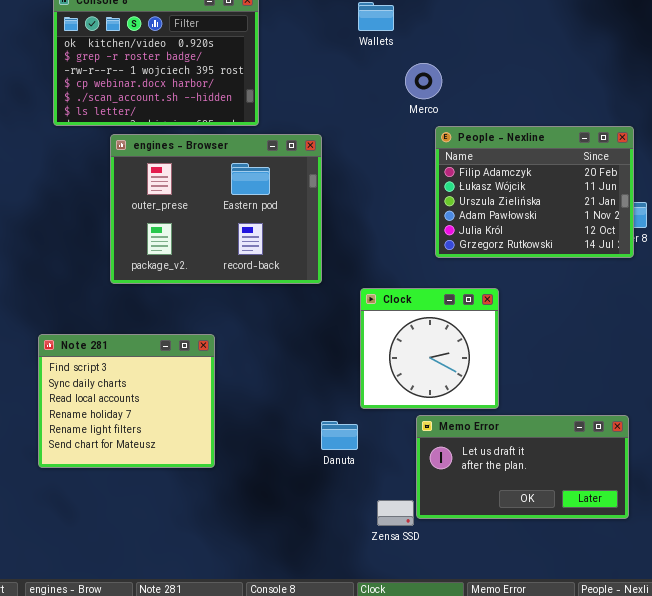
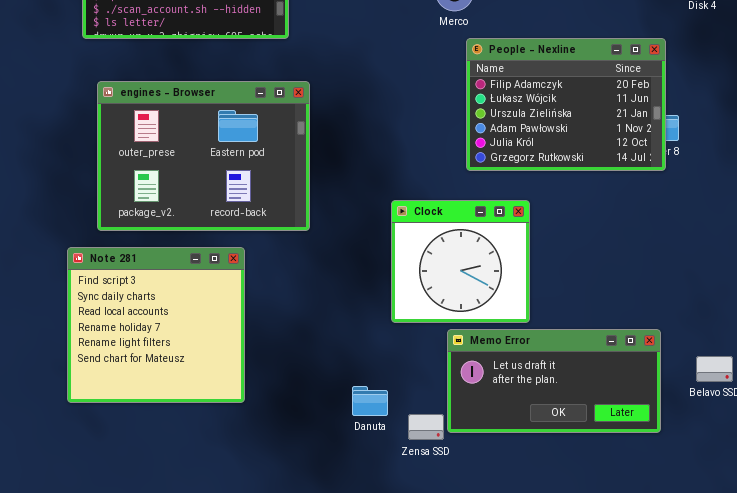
engines - Browser: [110,134,322,284] -> [97,81,310,231], moved
Note 281: [38,334,215,468] -> [67,247,245,403], resized
Danuta: [321,421,358,450] -> [352,386,388,416], moved

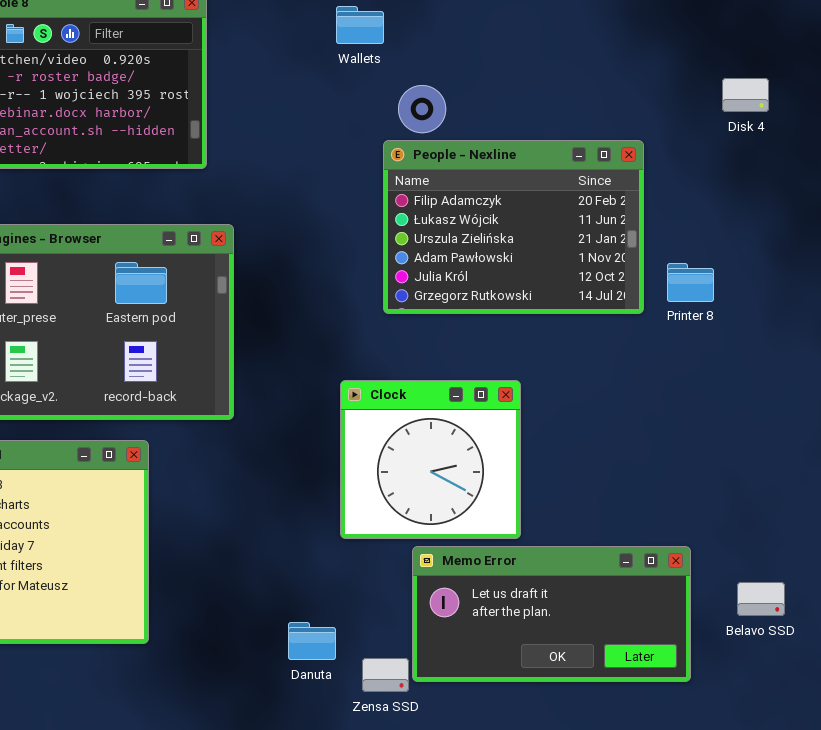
People - Nexline: [466,38,666,171] -> [383,140,644,314], moved

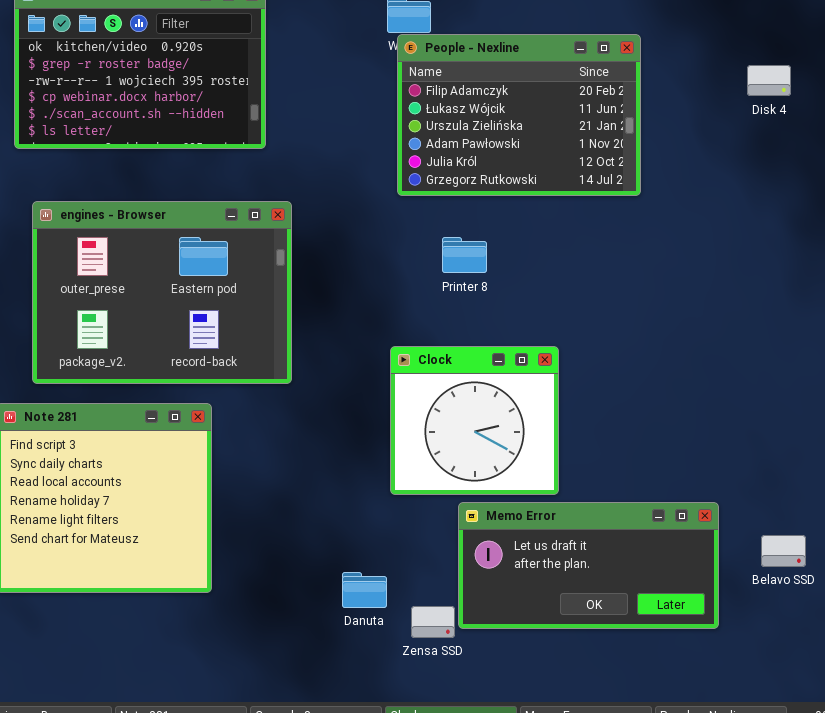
People - Nexline: [383,140,644,314] -> [397,34,641,196], moved
Printer 8: [667,263,714,302] -> [442,237,487,273], moved

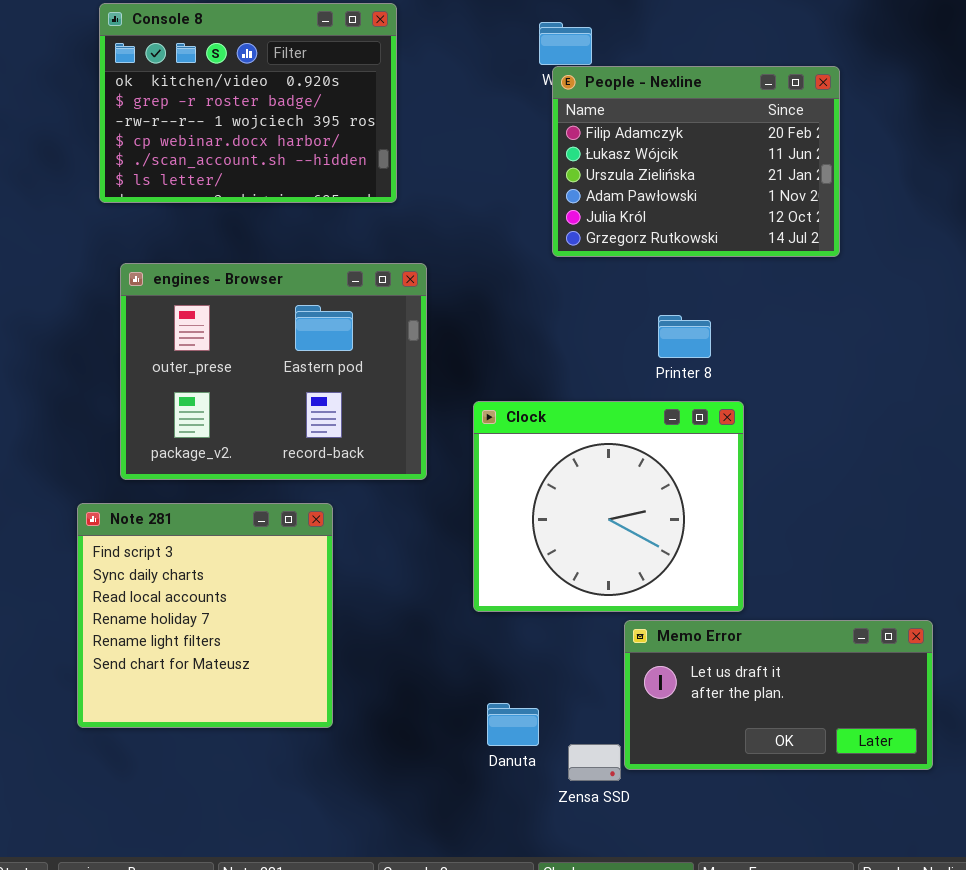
Printer 8: [442,237,487,273] -> [658,315,711,358], moved
Clock: [390,346,559,495] -> [473,401,744,612], resized

